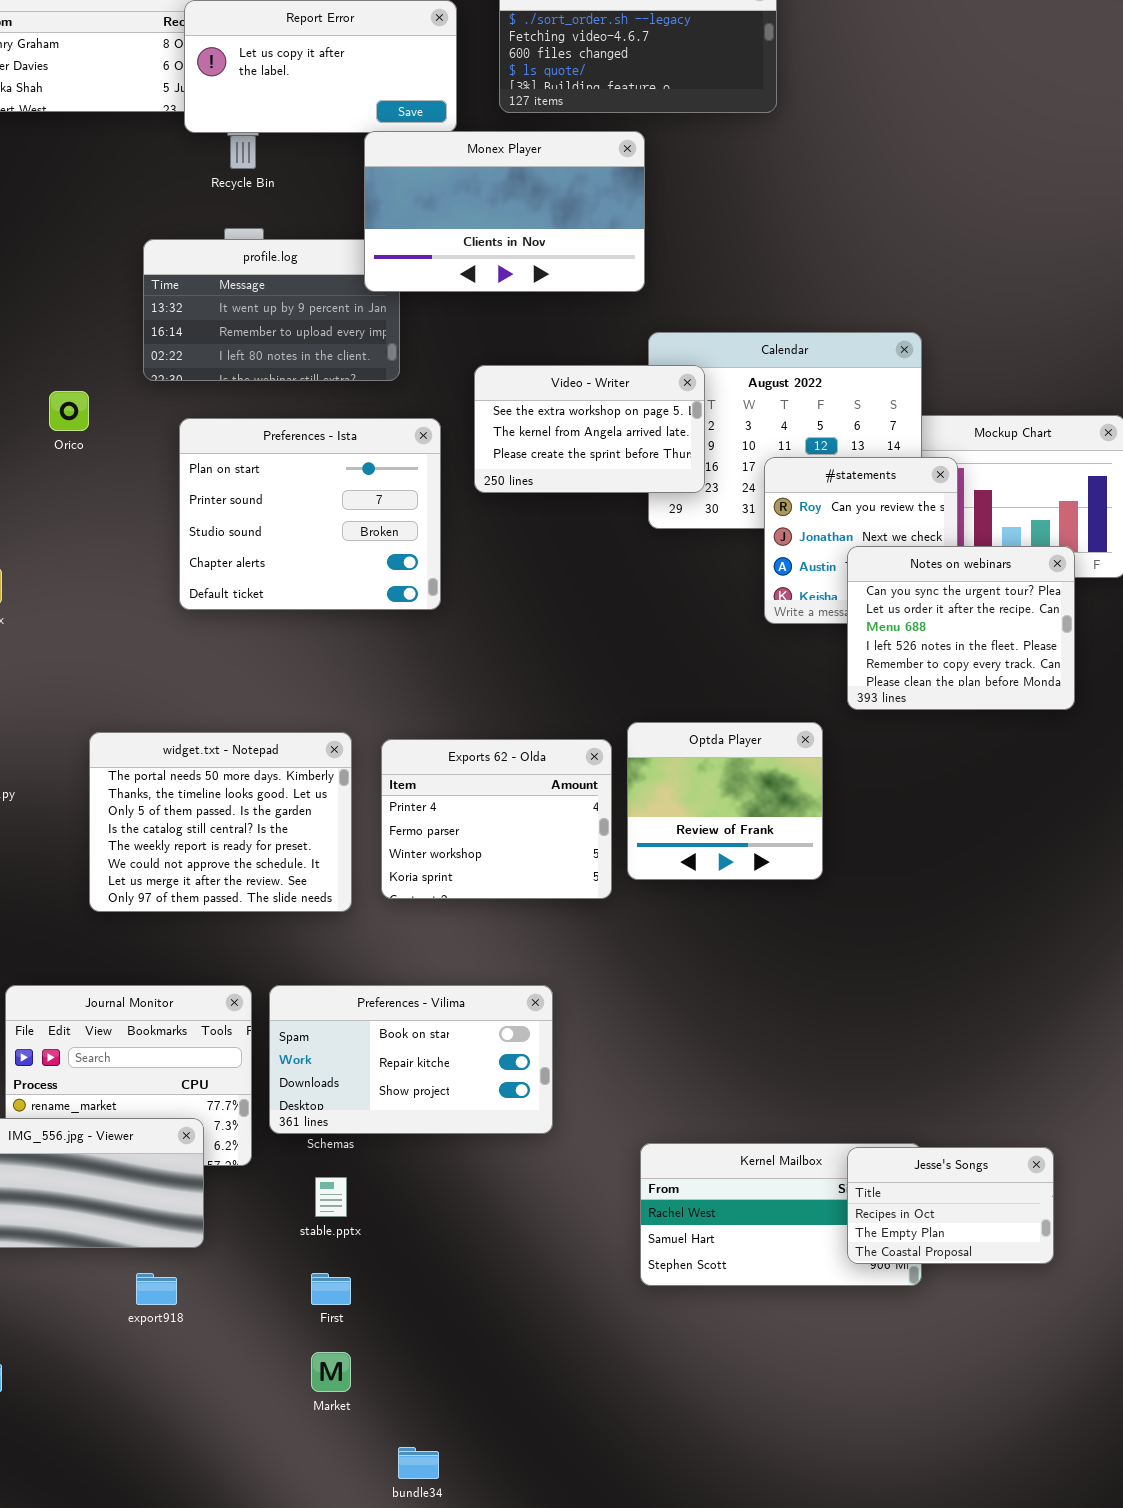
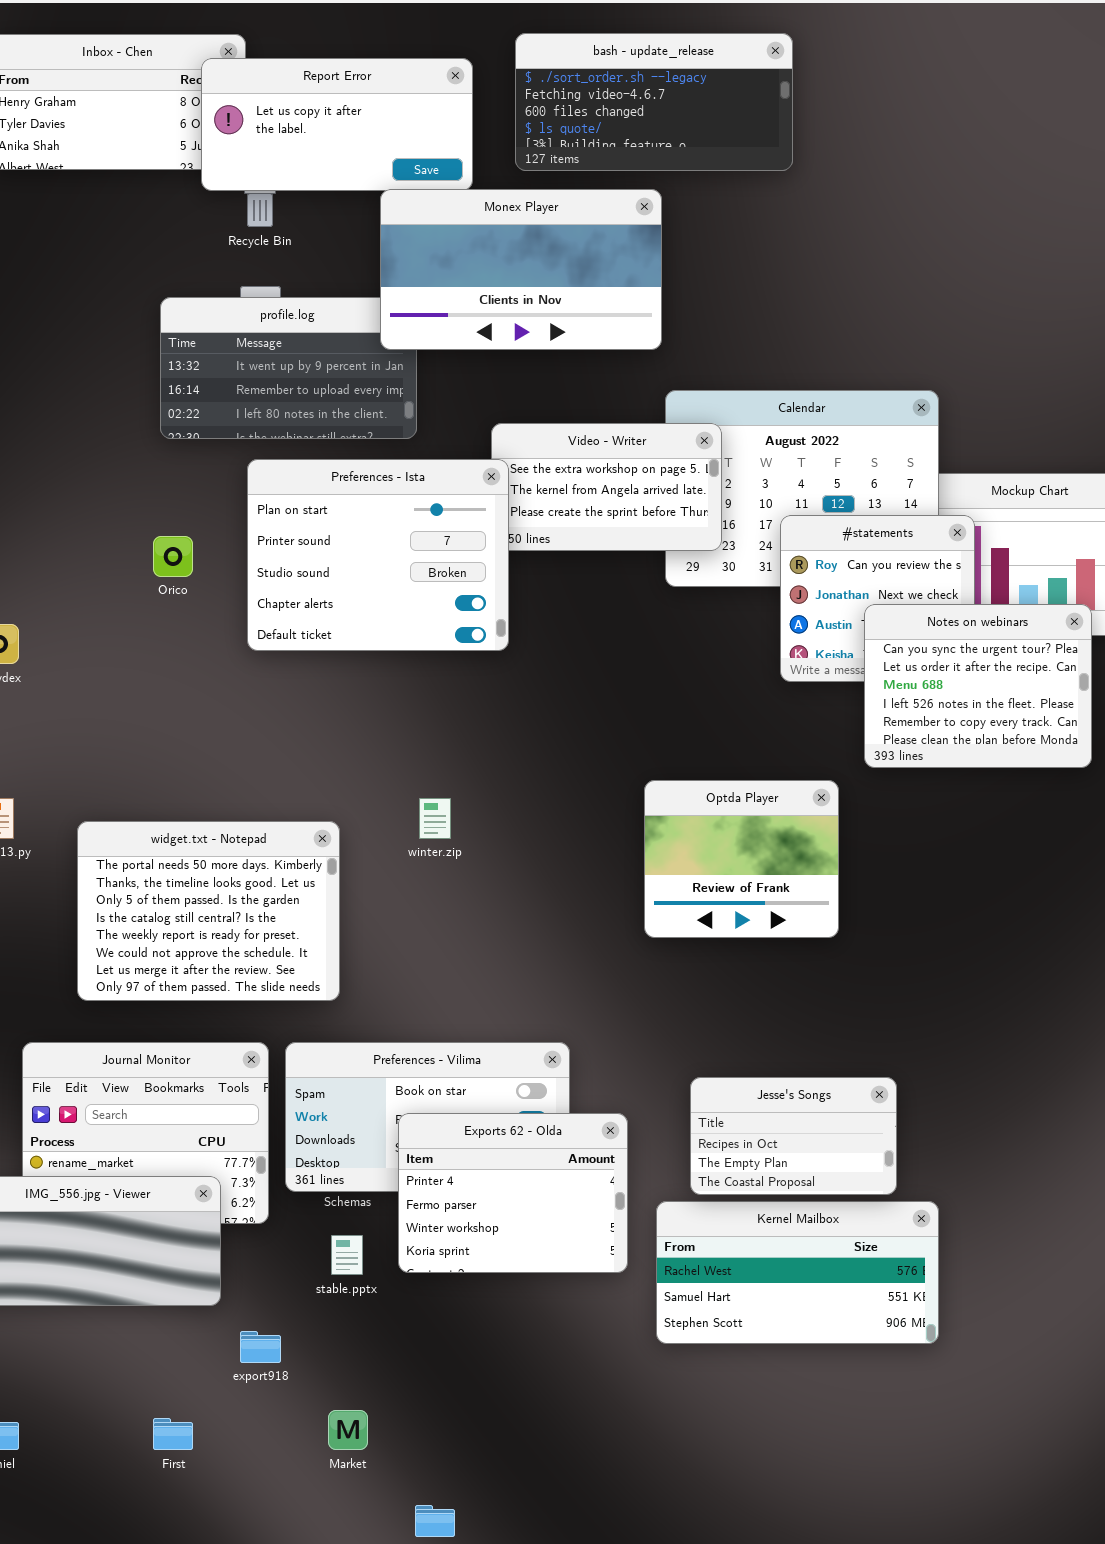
Orico: [49,391,89,431] -> [153,536,193,577], moved
Preferences - Ista: [179,418,441,610] -> [247,459,509,651], moved
widget.txt - Notepad: [89,732,352,912] -> [77,821,340,1001], moved
Exports 62 - Olda: [381,739,612,899] -> [398,1113,628,1273], moved
Jesse's Songs: [847,1147,1054,1264] -> [690,1077,897,1195], moved
export918: [136,1273,177,1305] -> [240,1331,281,1363], moved
First: [311,1273,351,1305] -> [153,1418,193,1450], moved

